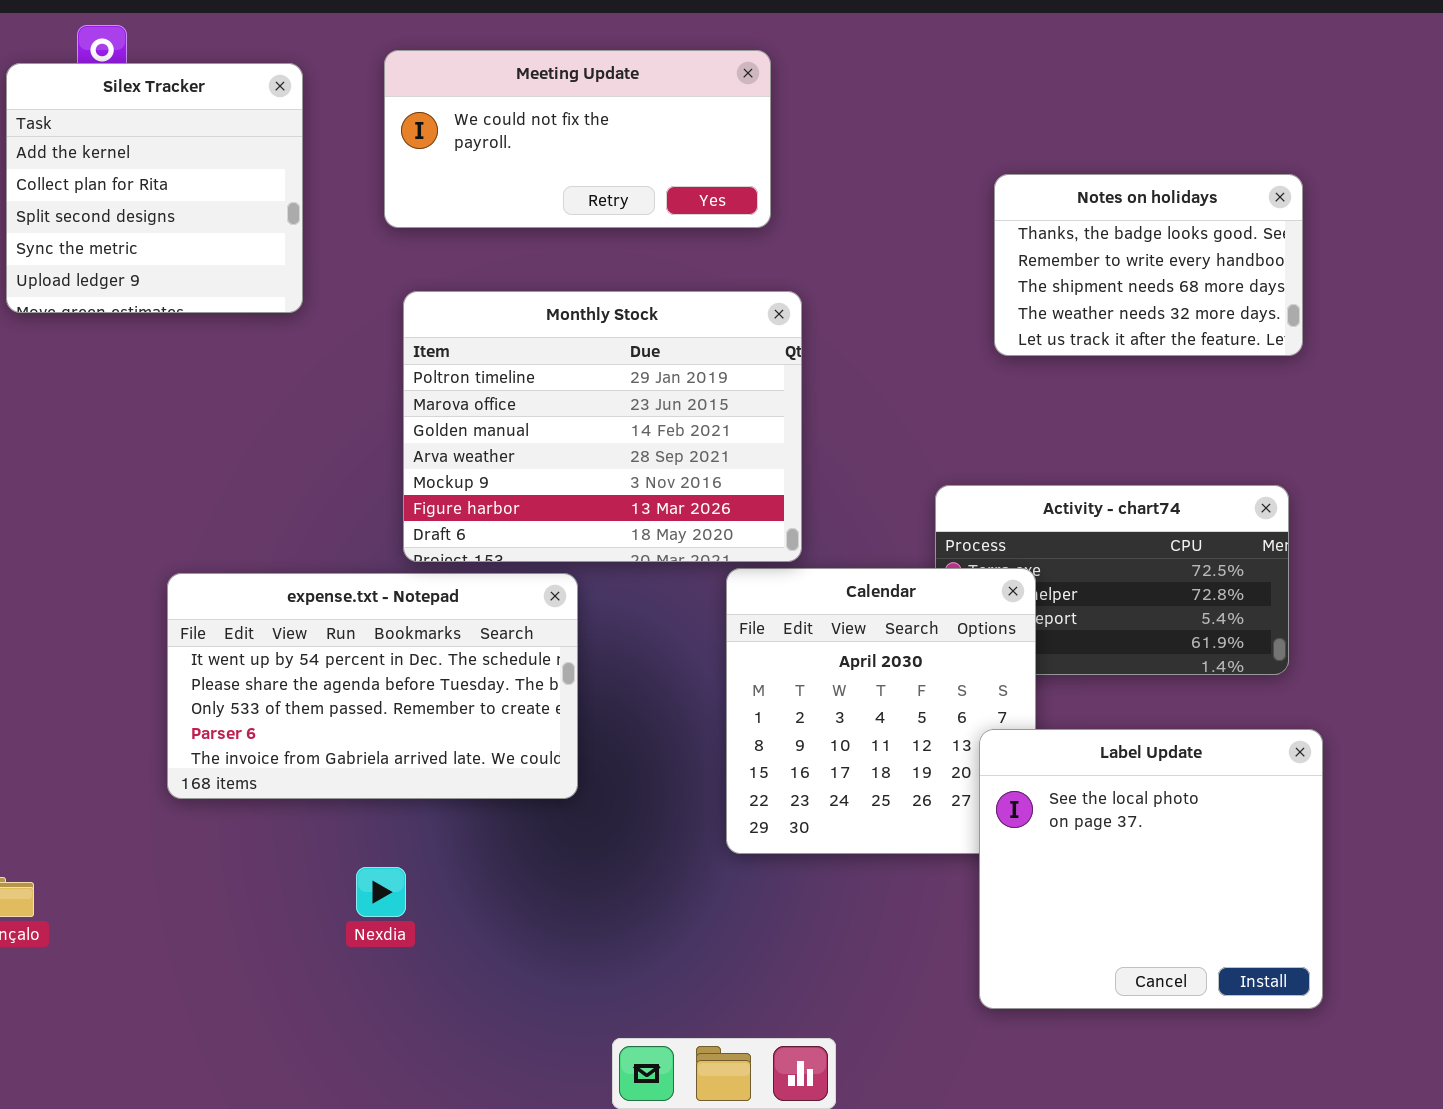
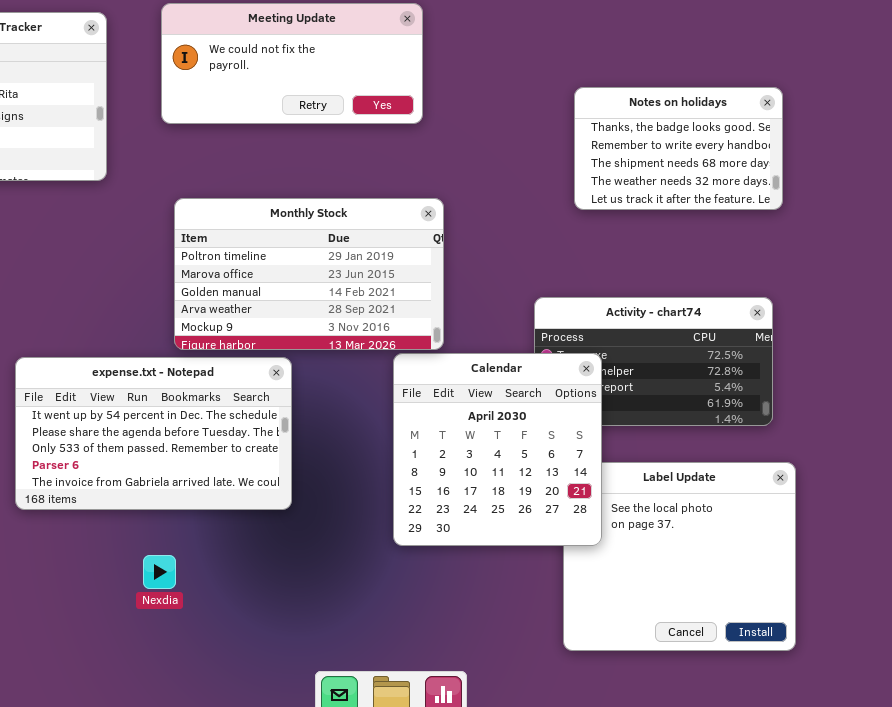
Monthly Stock: [403,291,802,562] -> [174,198,444,350], resized
Calendar: [726,568,1036,854] -> [393,353,602,546], raised

